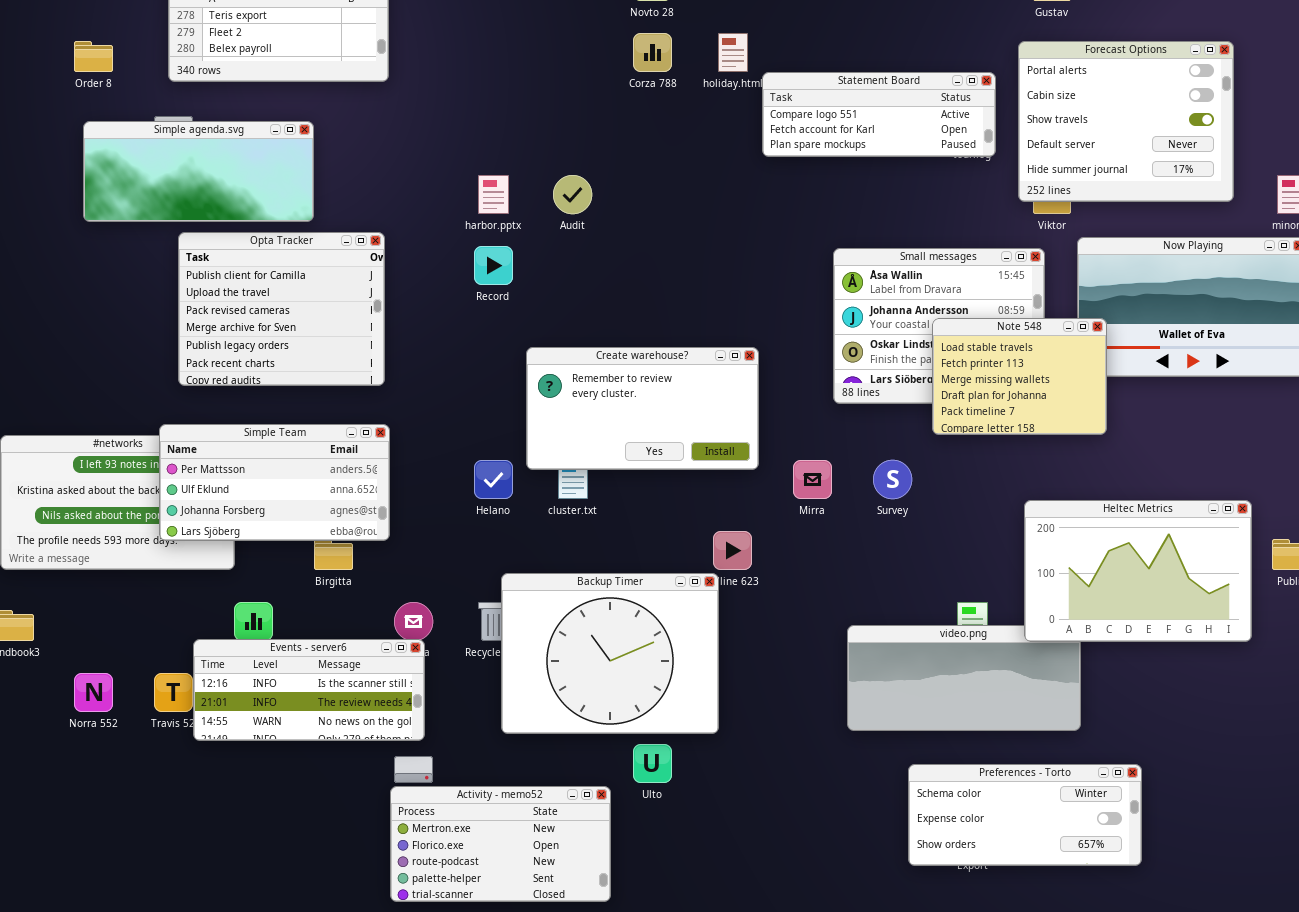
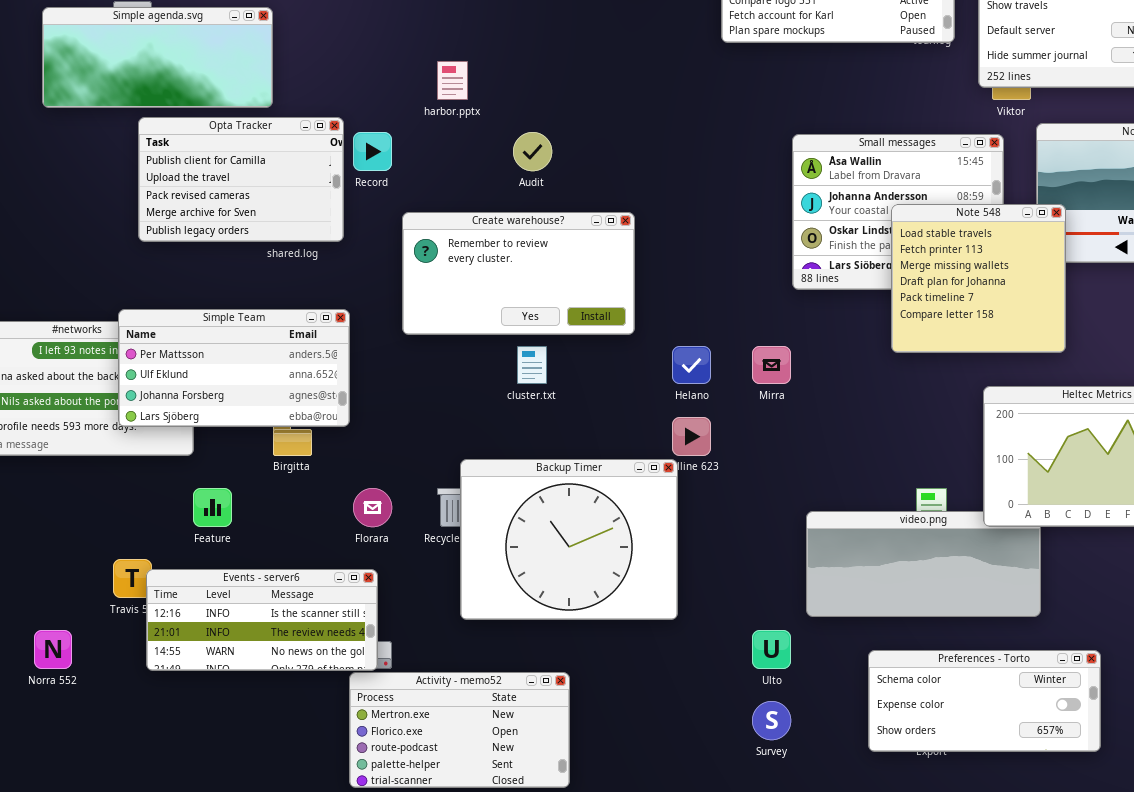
Audit: [553,175,592,214] -> [513,132,552,171], moved
Opta Tracker: [178,232,385,386] -> [138,117,344,242], resized
Record: [474,246,513,285] -> [353,132,392,171], moved
Note 548: [932,318,1107,435] -> [891,204,1066,353], resized
Create warehouse?: [526,347,759,470] -> [402,212,635,335], moved
Helano: [474,460,513,499] -> [672,346,711,384], moved
Survey: [873,460,912,499] -> [752,701,791,740], moved
Events - server6: [193,639,425,741] -> [146,569,378,671], moved
Norra 552: [74,673,113,712] -> [34,630,72,669], moved
Ulto: [633,744,672,783] -> [752,630,791,669], moved

